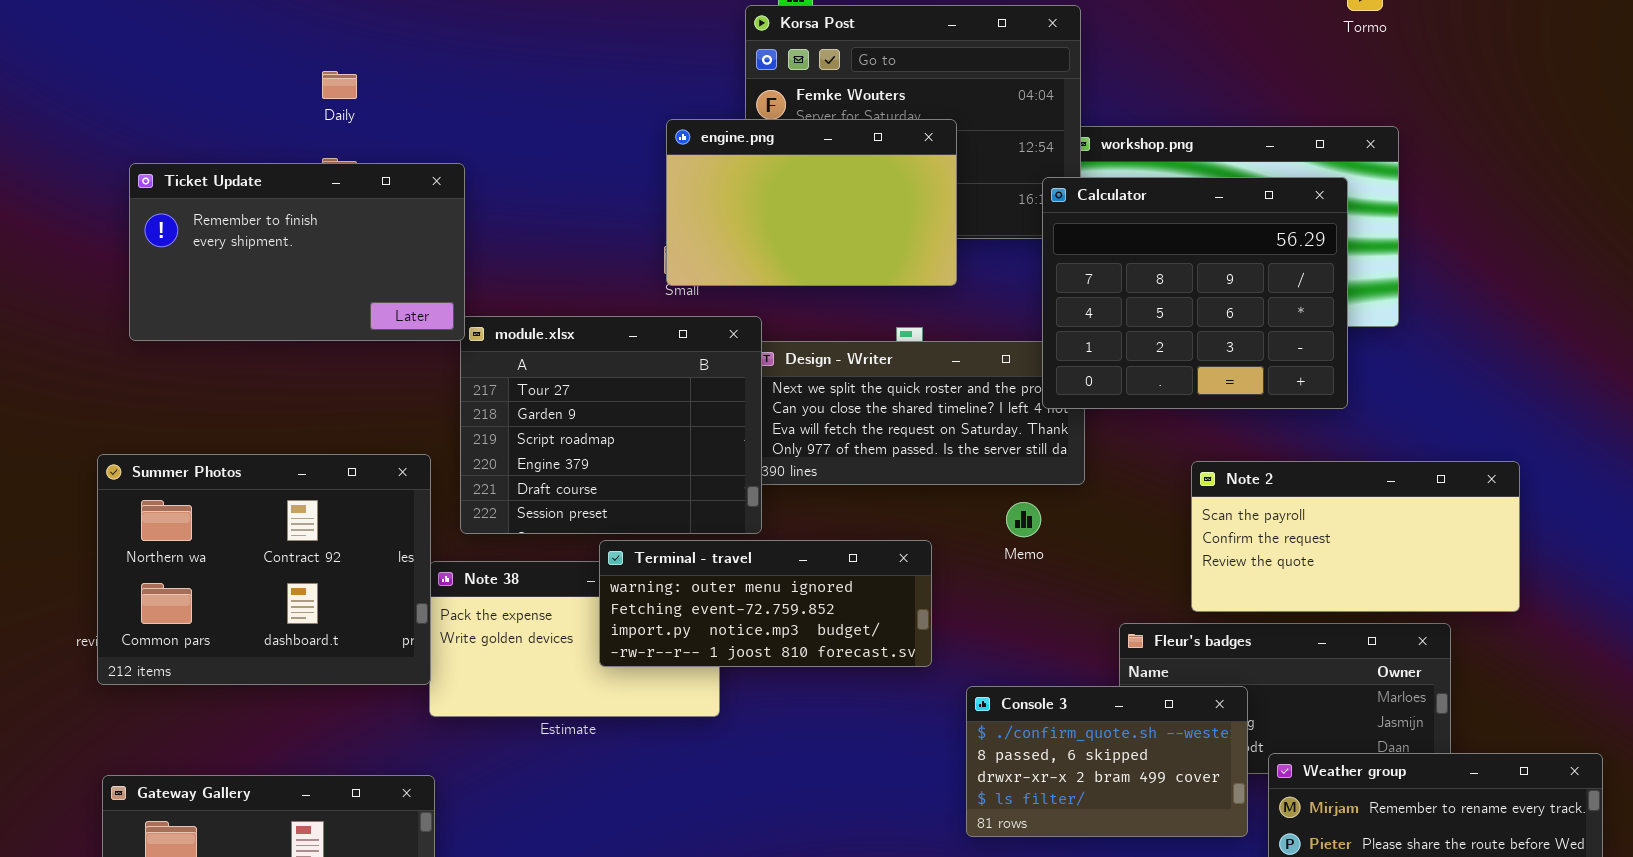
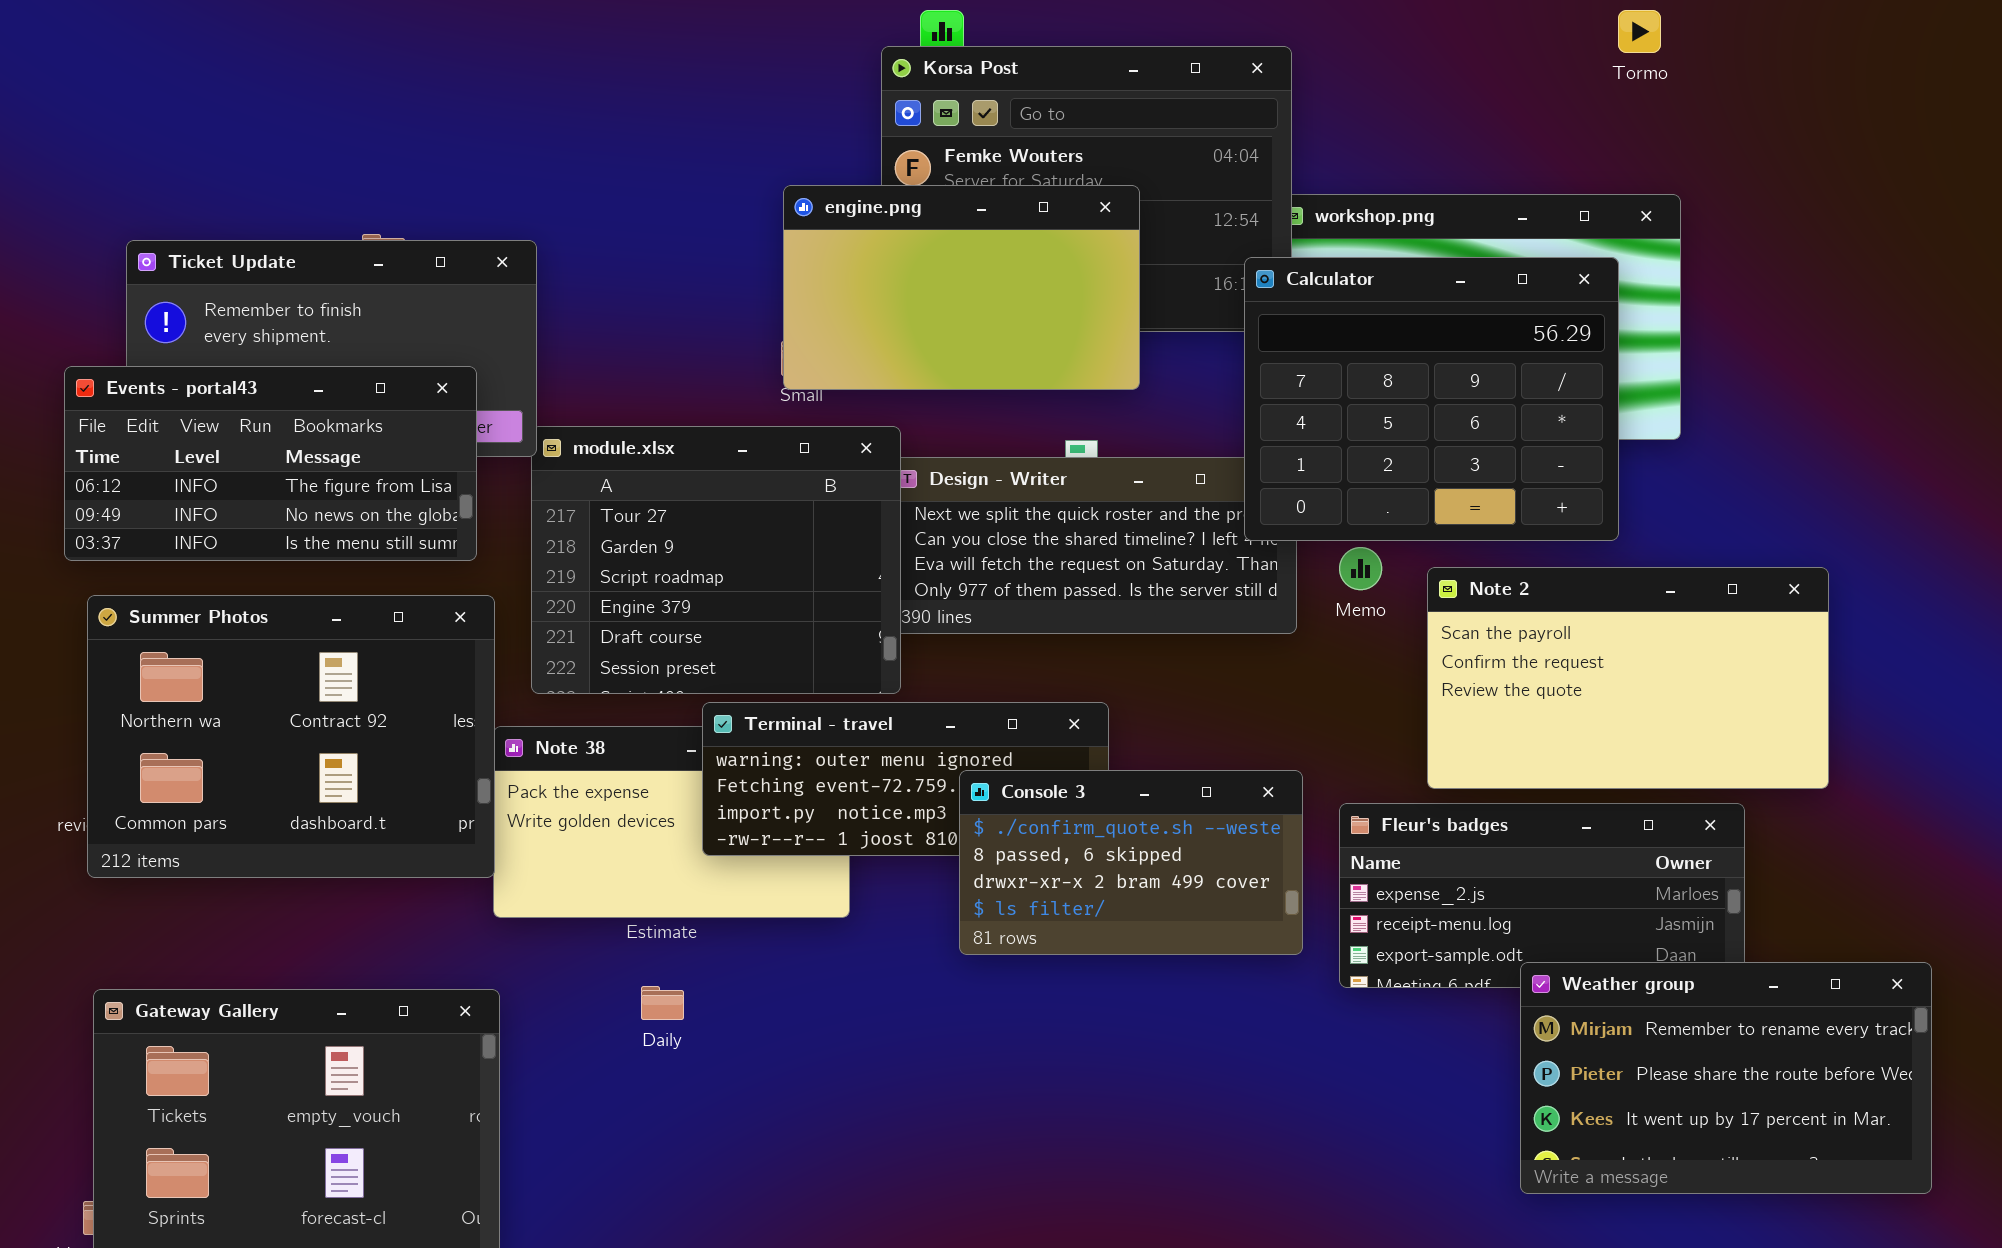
Daily: [322,71,357,99] -> [641,986,684,1020], moved
Events - portal43: none -> [64,366,477,561], opened
Note 2: [1191,461,1520,612] -> [1427,567,1829,789], resized
Memo: [1006,502,1041,537] -> [1339,547,1382,590], moved
Console 3: [966,686,1248,837] -> [959,770,1303,955], moved

